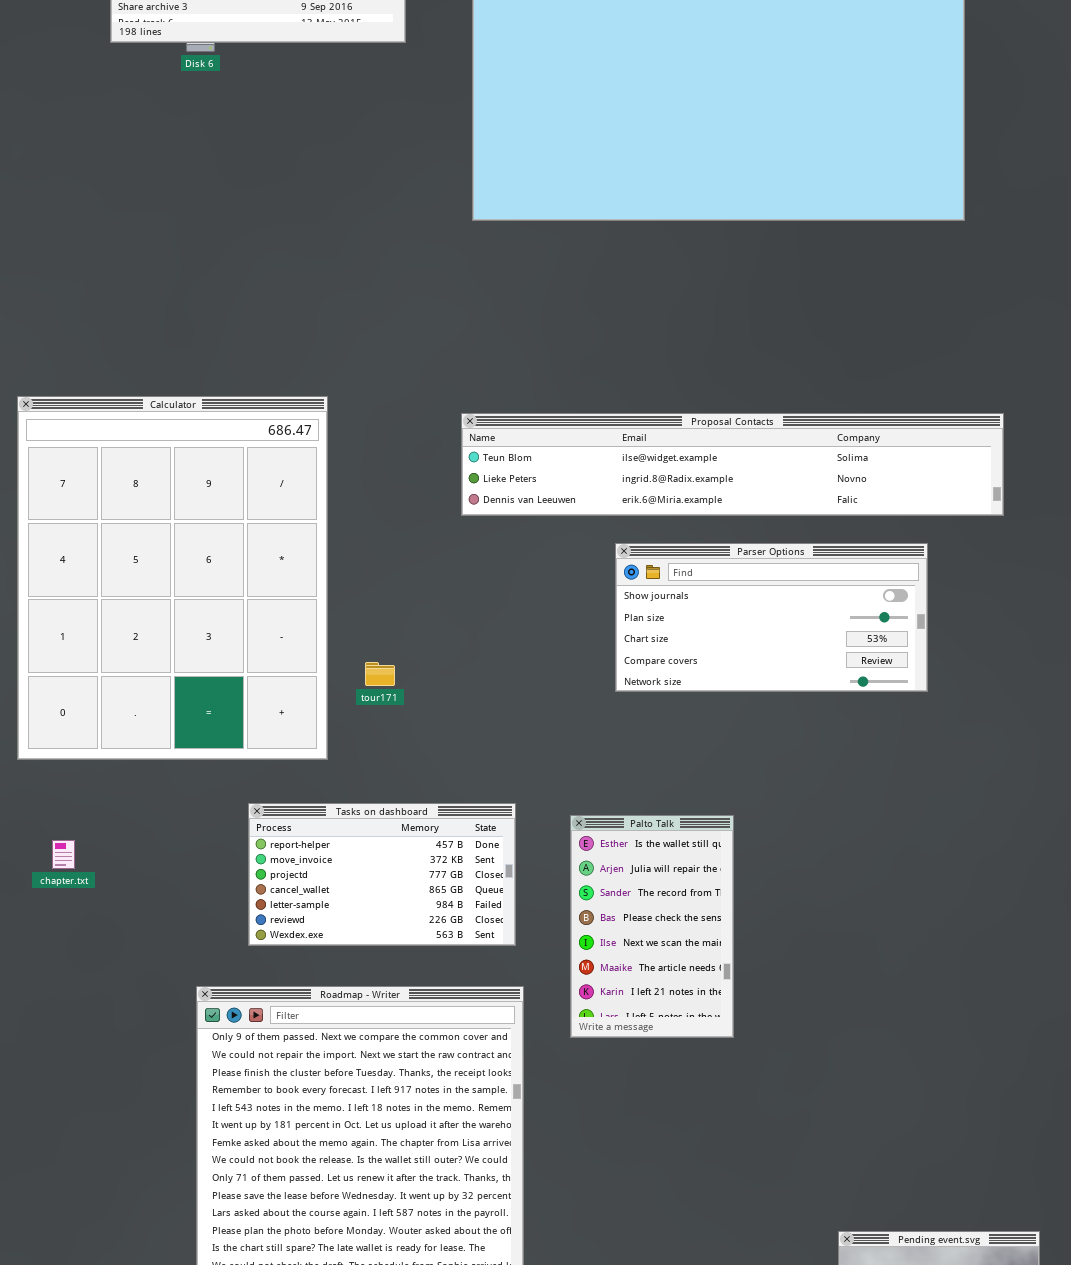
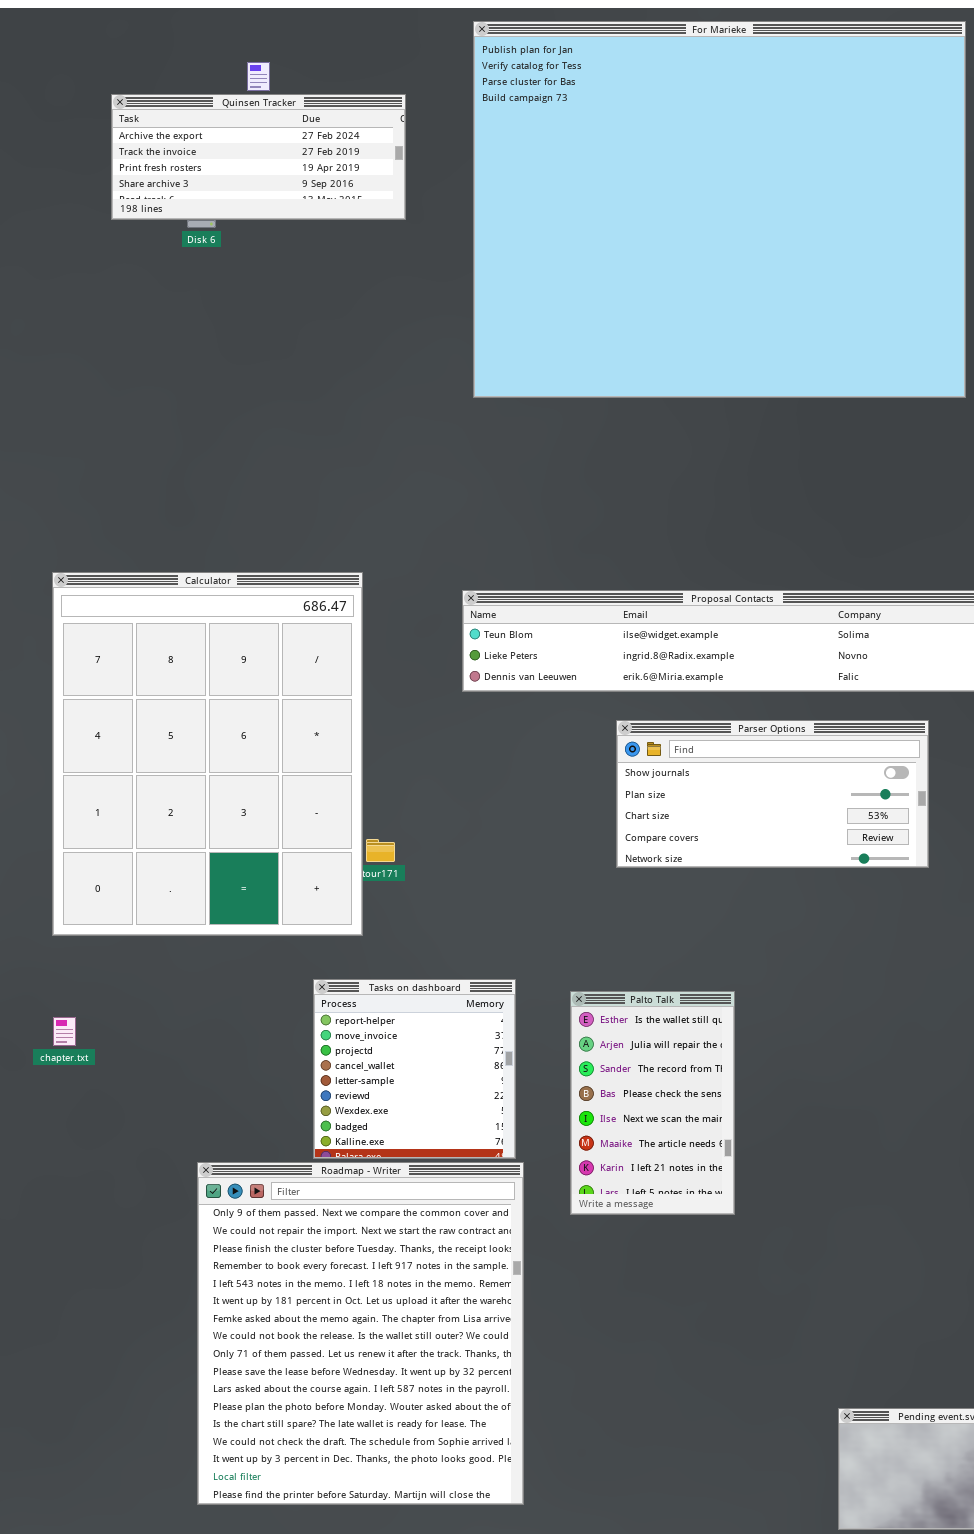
Calculator: [17,396,328,760] -> [52,572,363,936], moved
Tasks on dashboard: [248,803,516,946] -> [313,979,516,1159], resized

